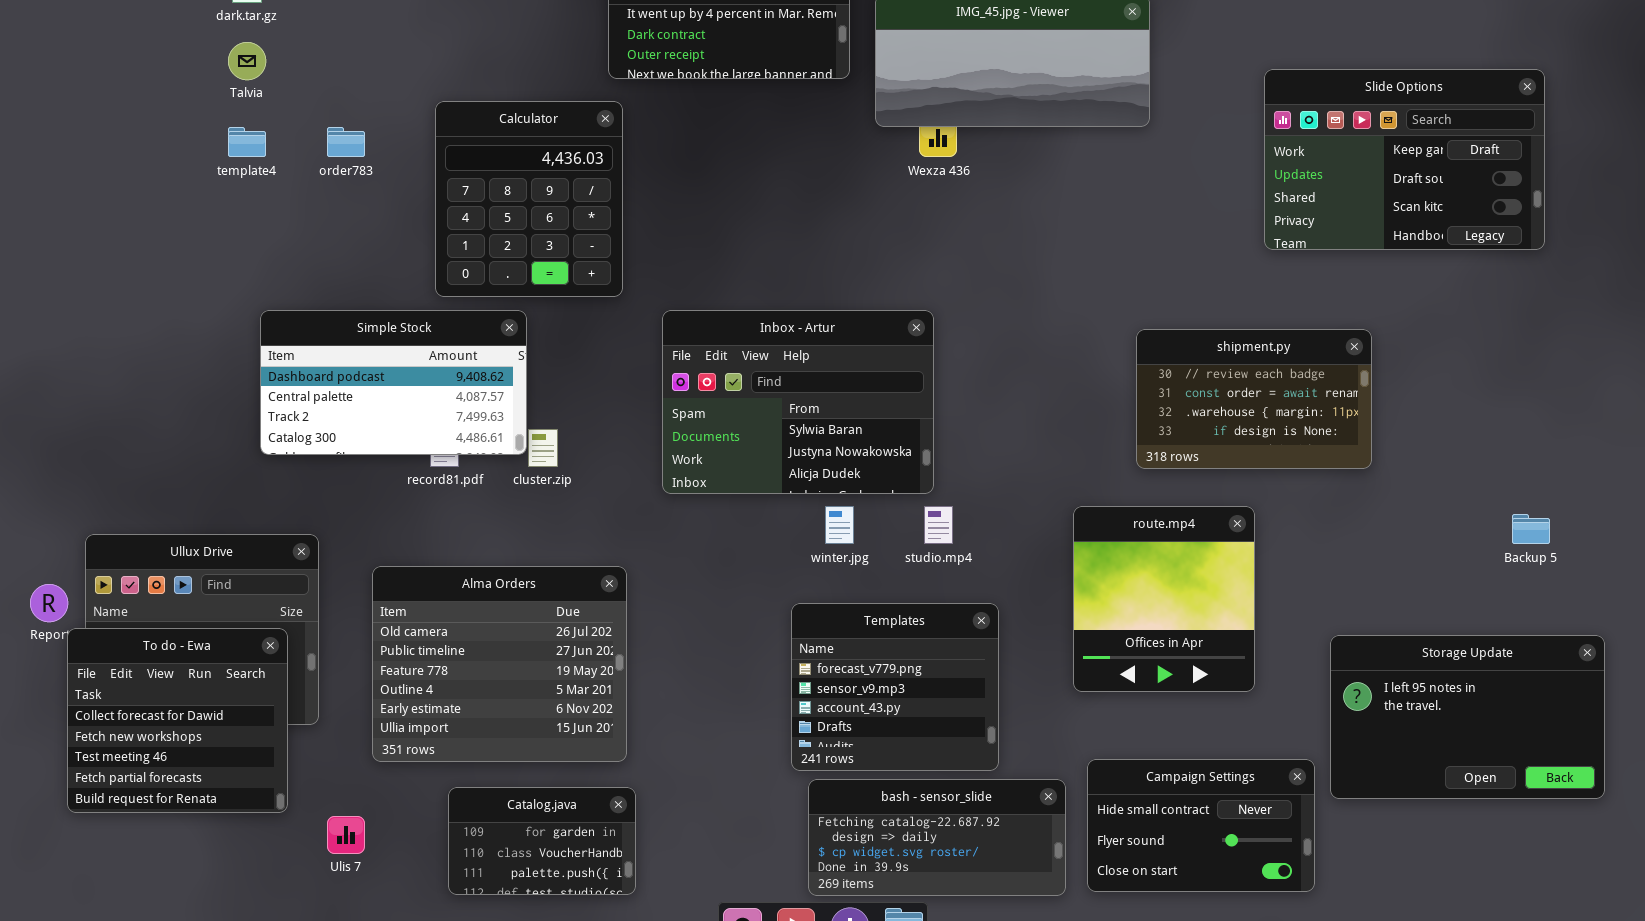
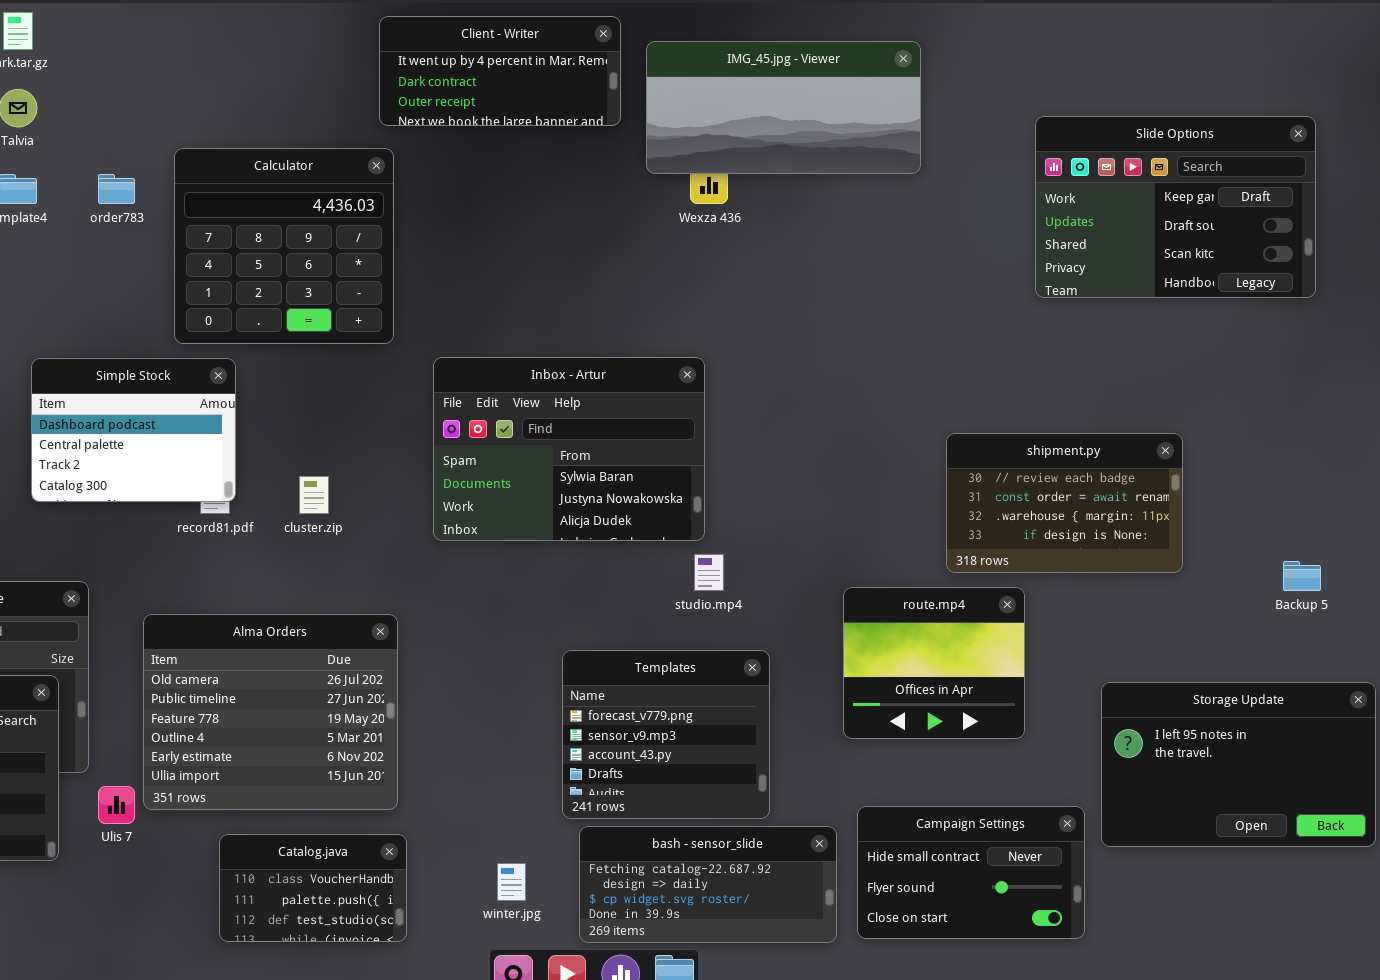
Calculator: [435,101,623,297] -> [174,148,394,344], resized
Simple Stock: [260,310,527,455] -> [31,358,236,502], resized
shipment.py: [1136,329,1372,469] -> [946,433,1183,573], moved
winter.jpg: [825,506,854,544] -> [497,863,526,901], moved
route.mp4: [1073,506,1255,692] -> [843,587,1025,739], resized
Catalog.java: [448,787,636,895] -> [219,834,407,942], scrolled down 1 row
Ulis 7: [327,816,365,854] -> [98,786,135,824], moved

